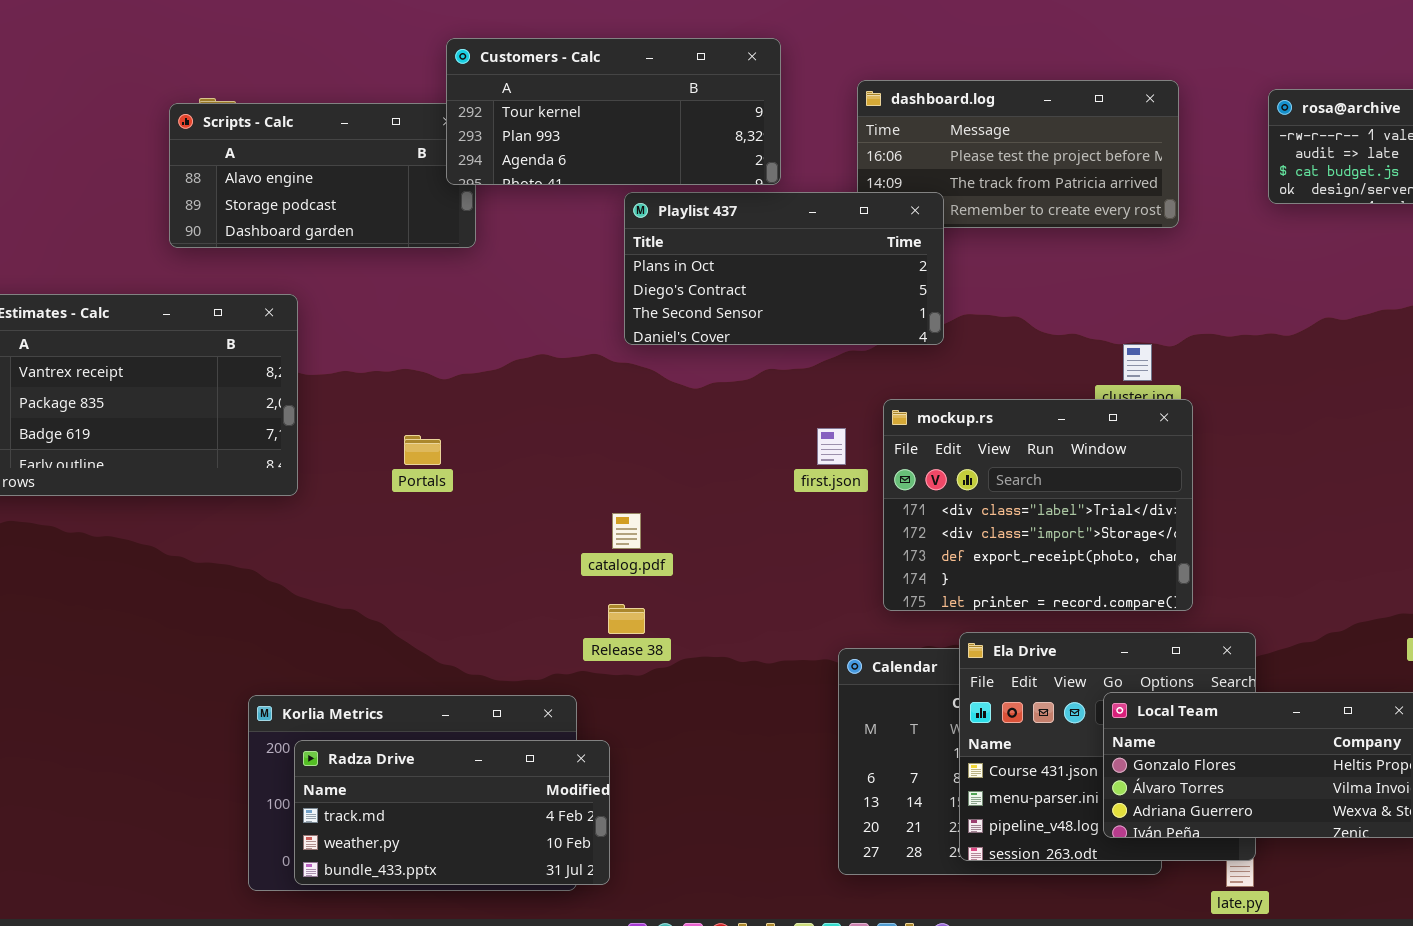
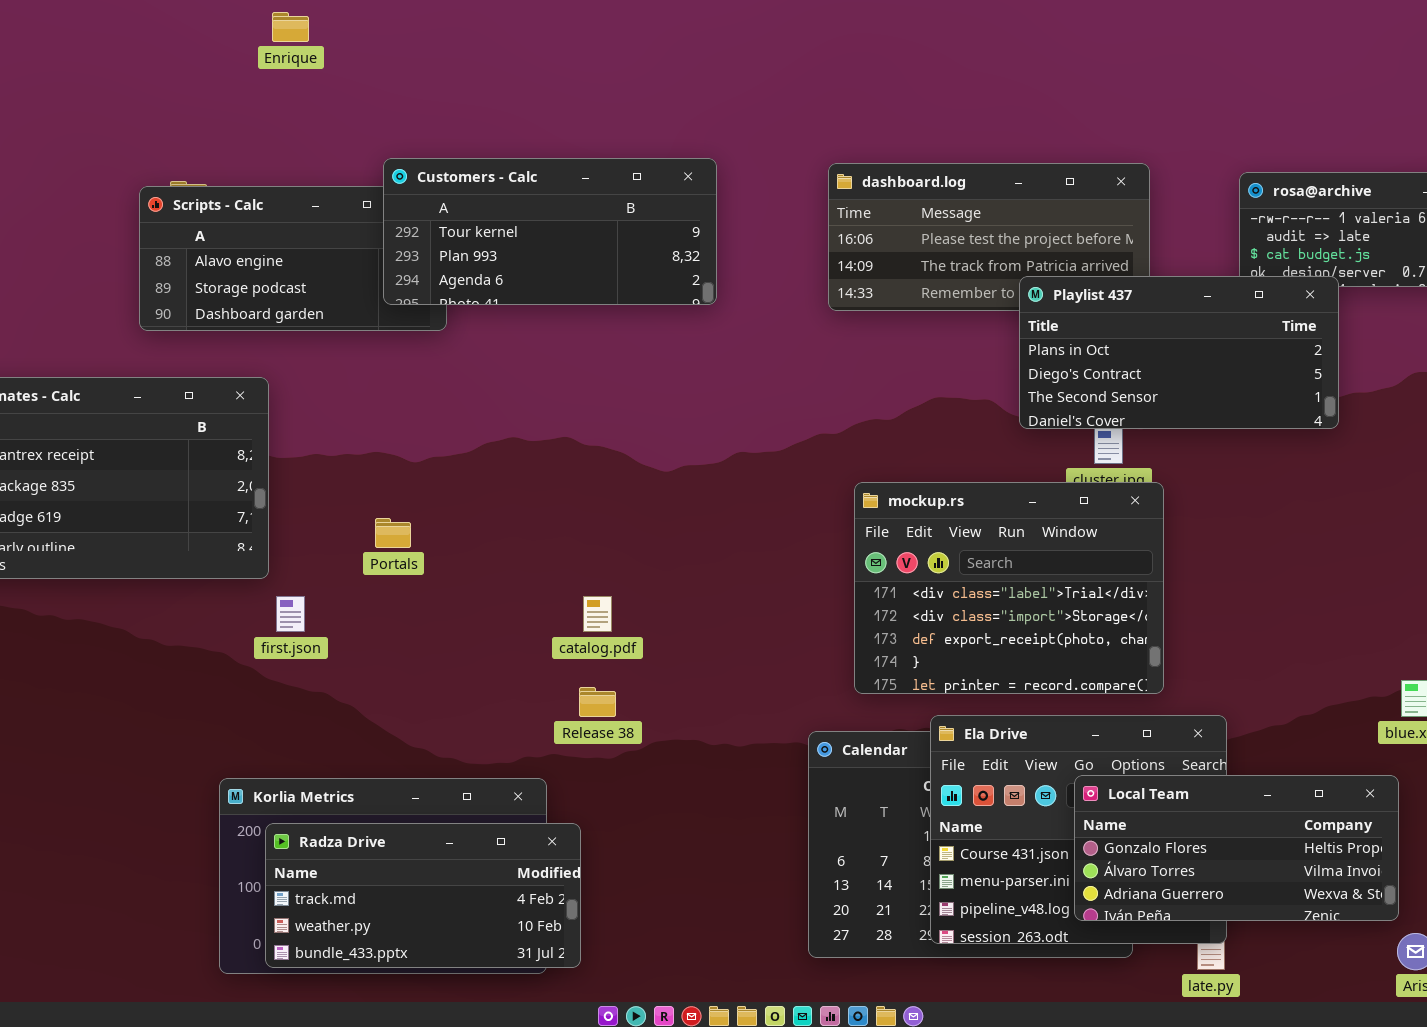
Customers - Calc: [446,38,781,185] -> [383,158,717,305], moved
Playlist 437: [624,192,944,345] -> [1019,276,1339,429], moved
first.json: [817,428,846,465] -> [276,596,305,632], moved

